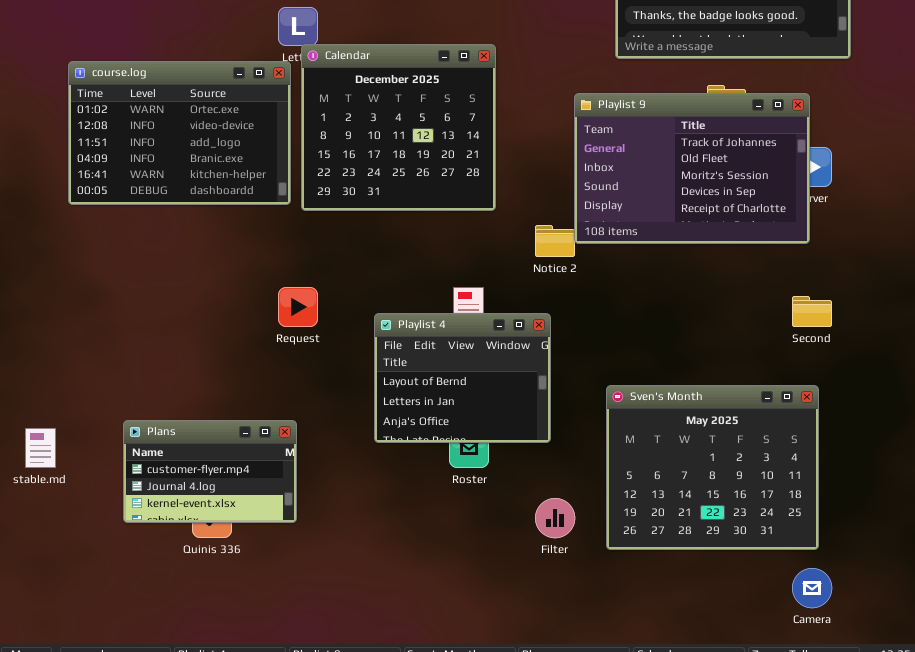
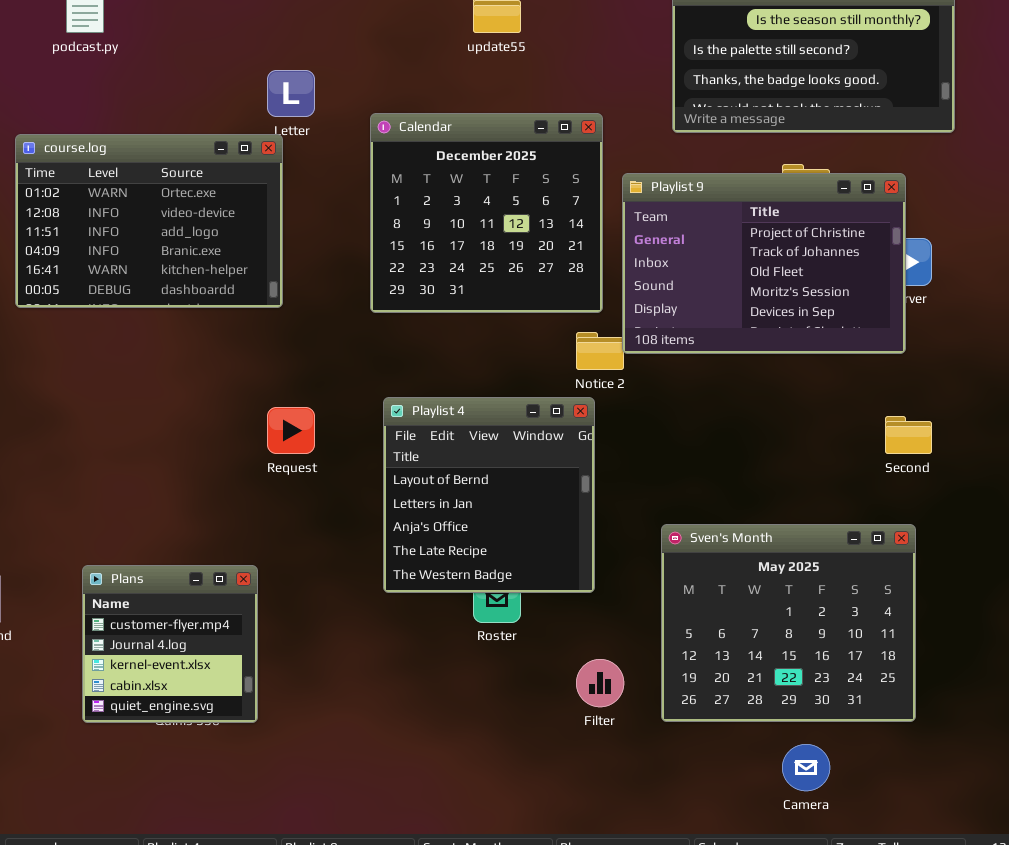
Calendar: [301,44,496,211] -> [370,113,603,313], moved
Playlist 9: [574,93,810,244] -> [622,173,906,354], scrolled up 1 row
Playlist 4: [374,313,551,443] -> [383,397,595,593], resized
Plans: [123,420,297,523] -> [82,565,258,723], resized
Camera: [792,568,832,608] -> [782,744,830,791], moved

